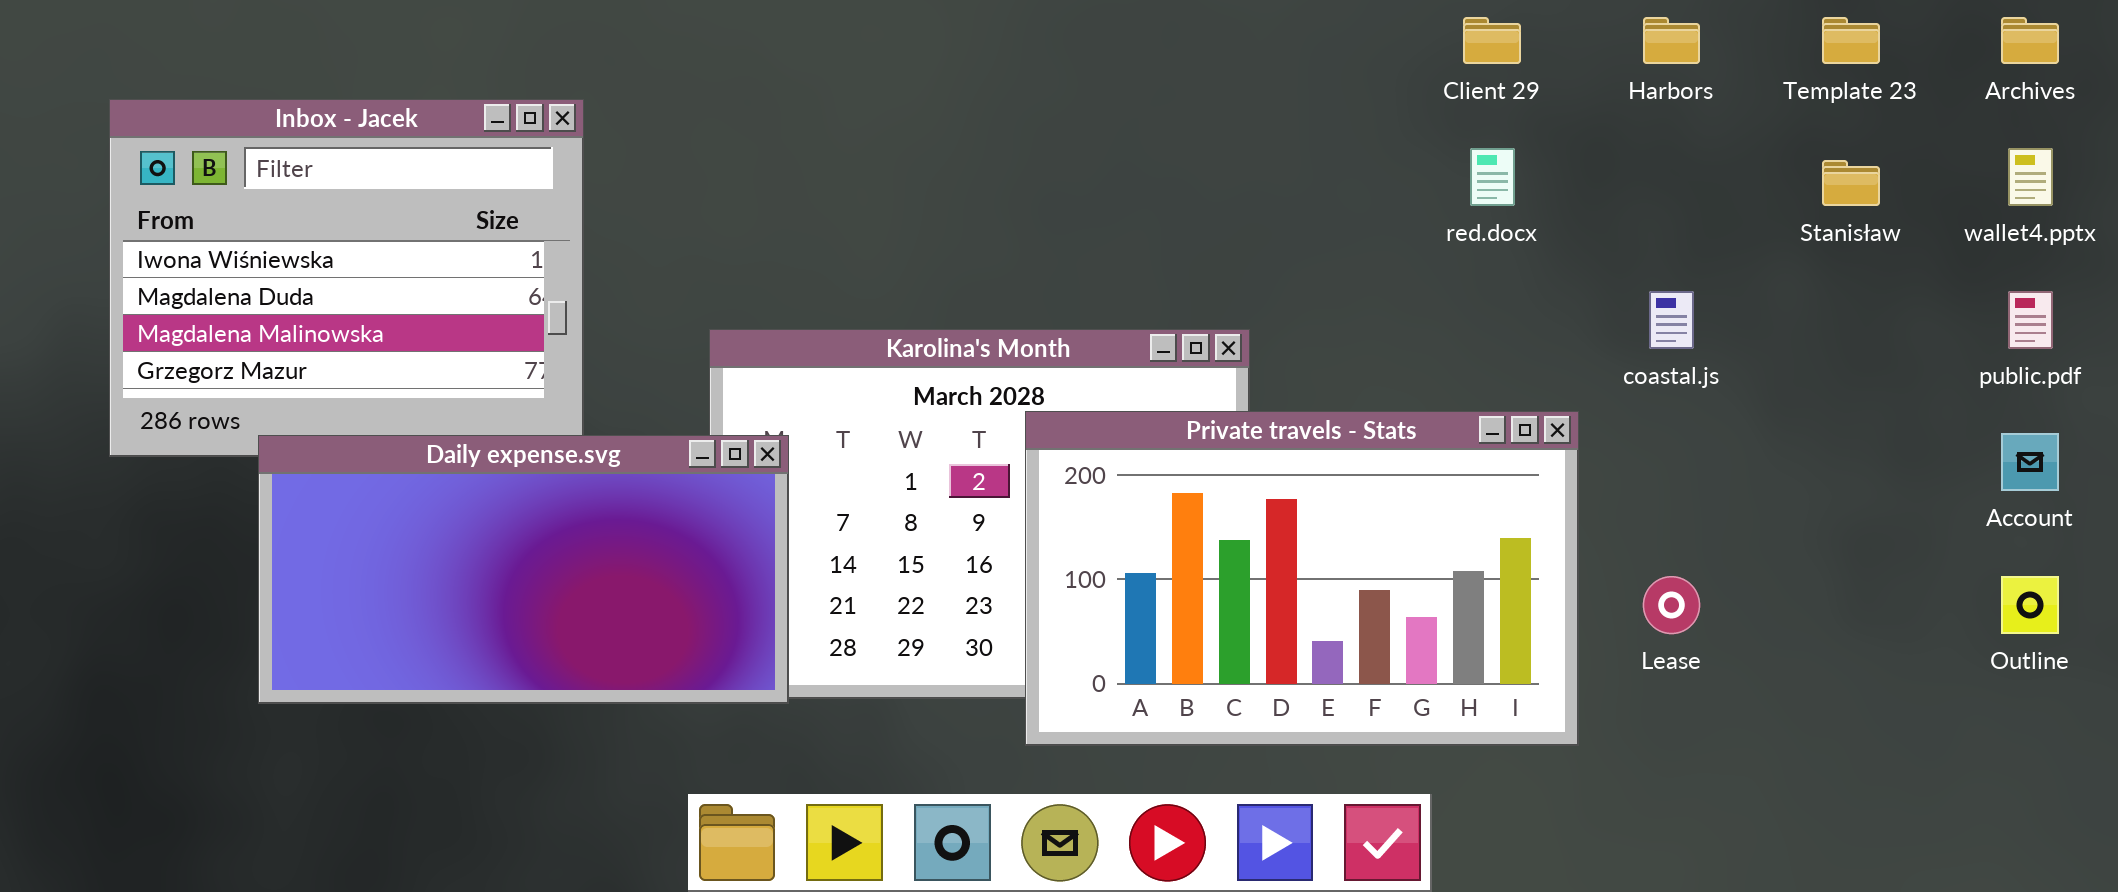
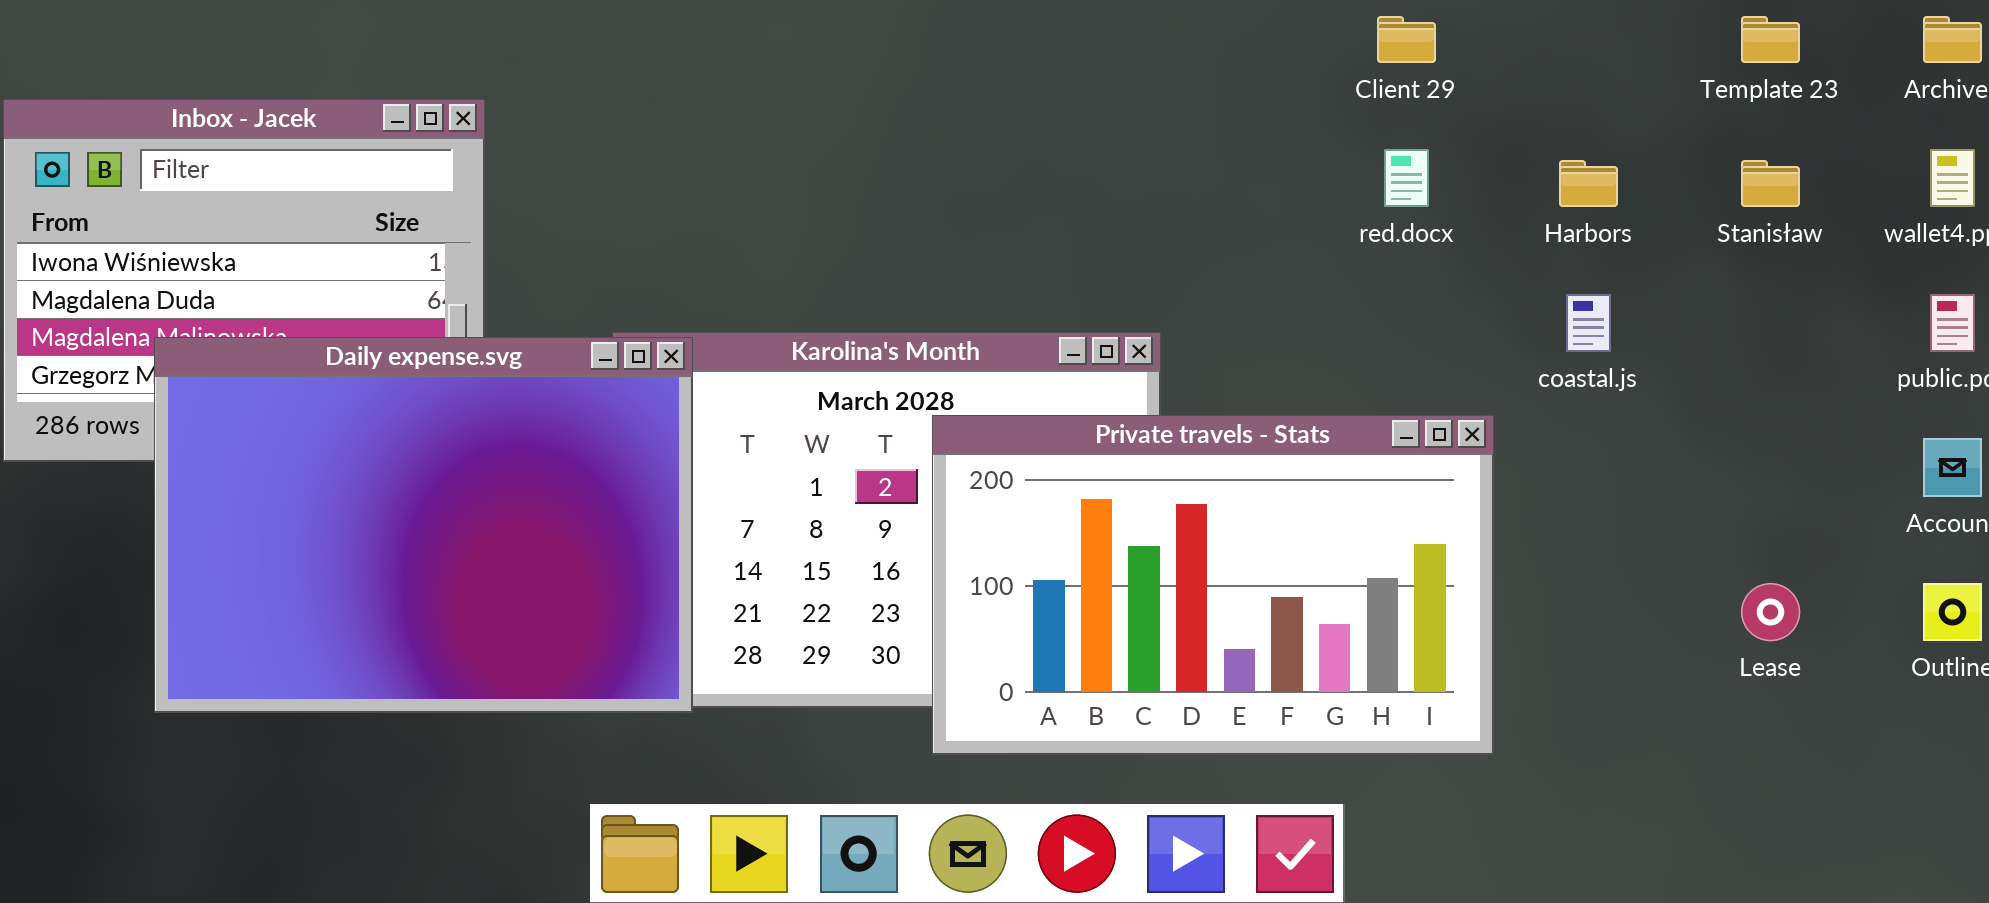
Harbors: [1643,17,1700,64] -> [1559,160,1618,207], moved
Daily expense.svg: [258,435,789,704] -> [154,337,693,713], resized
Lease: [1643,576,1700,634] -> [1741,583,1800,641], moved

